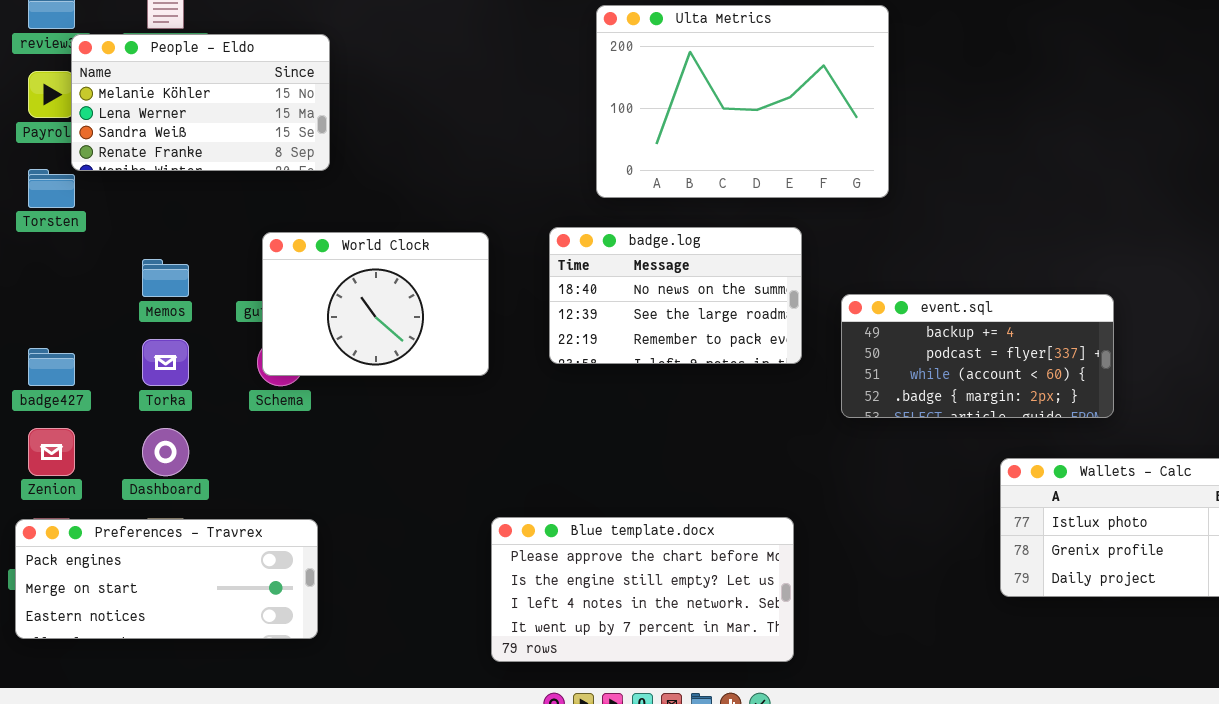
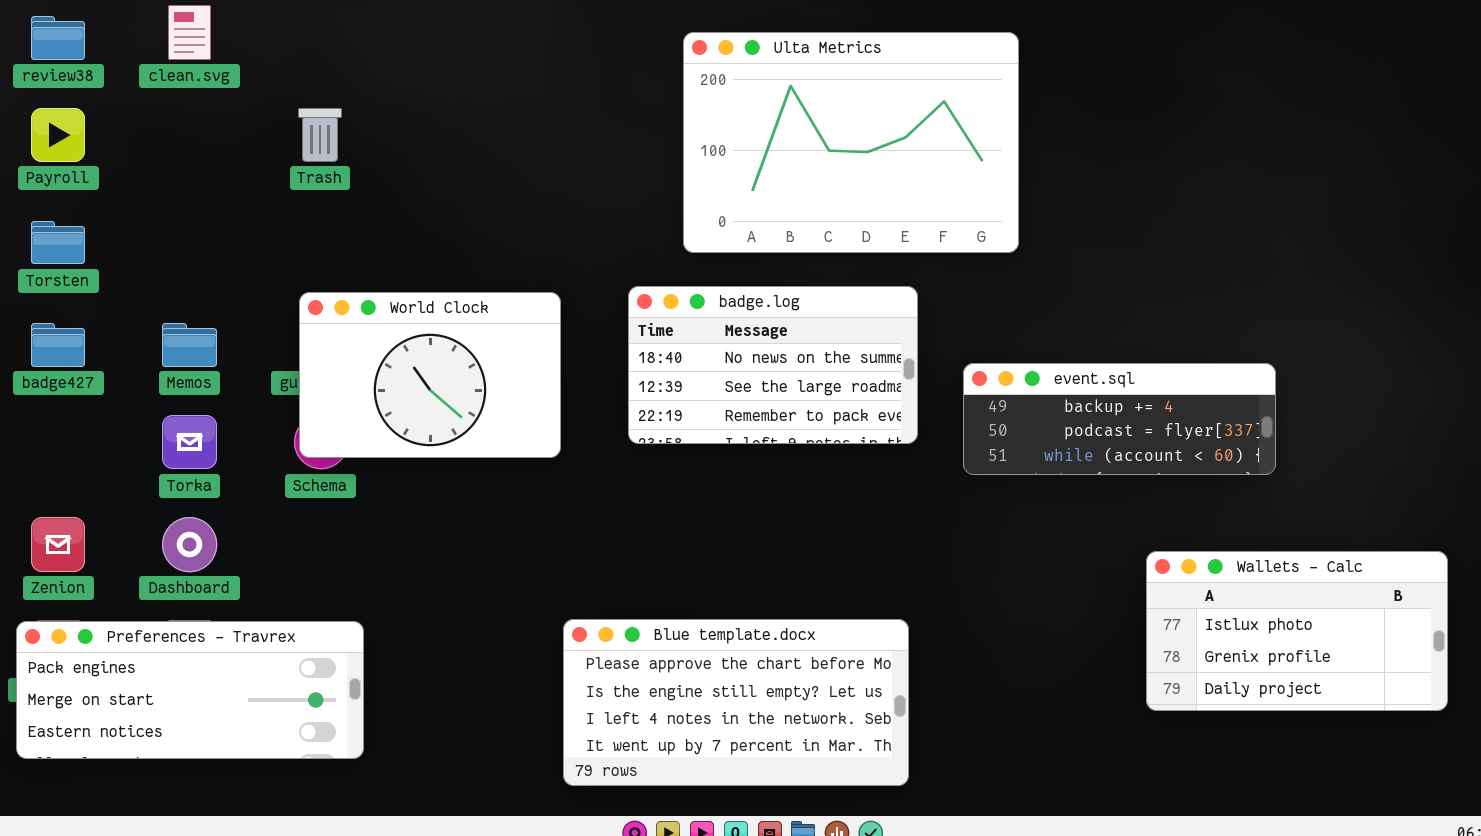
People - Eldo: [71,34,330,171] -> none, closed
event.sql: [841,294,1114,418] -> [963,363,1276,475], resized
badge427: [28,348,75,386] -> [31,323,85,367], moved

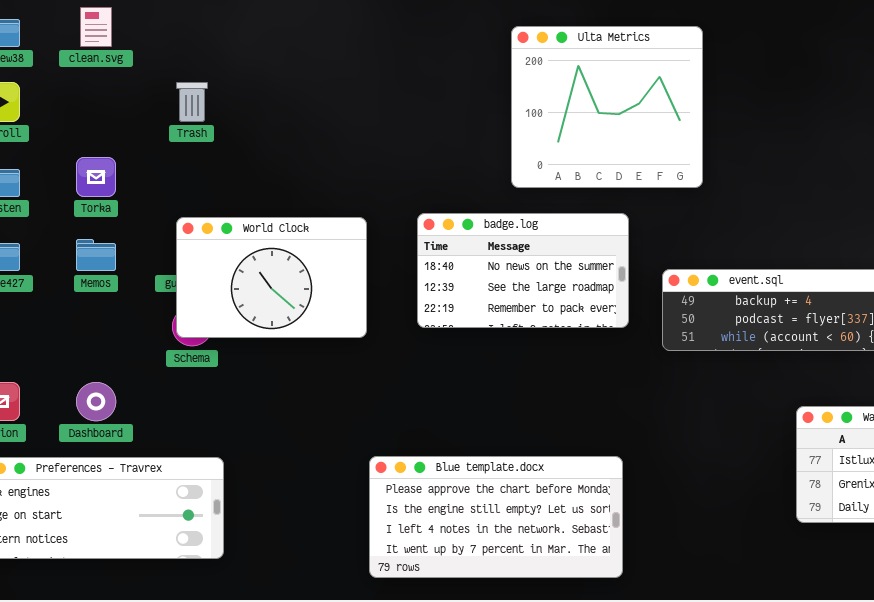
Ulta Metrics: [683,32,1019,253] -> [511,26,703,188], resized
Torka: [162,415,217,469] -> [76,157,116,197], moved

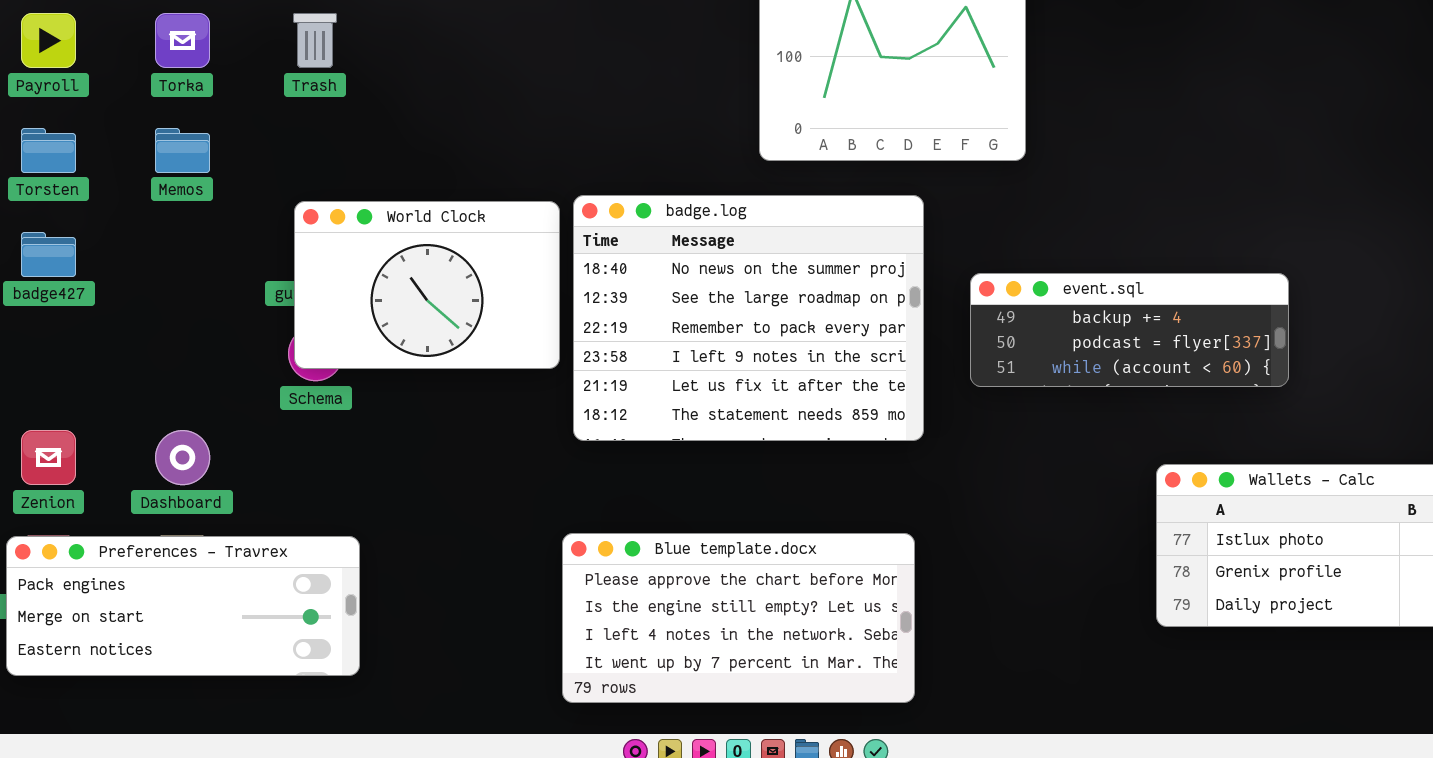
Torka: [76,157,116,197] -> [155,13,210,68], moved
badge.log: [417,213,629,328] -> [573,195,924,441], resized
Memos: [76,239,116,271] -> [155,128,210,173], moved

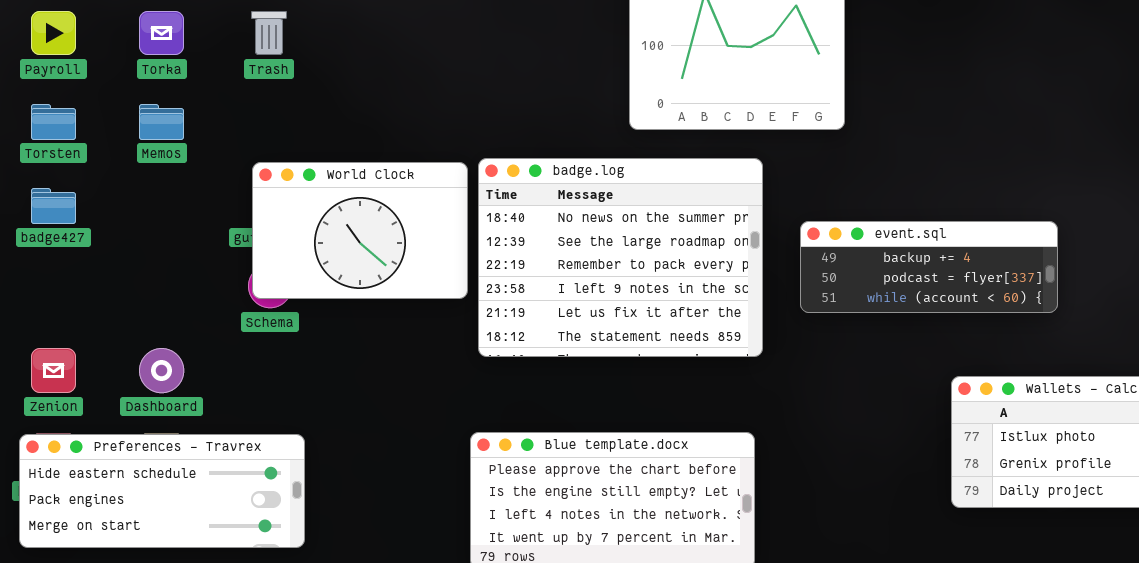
Preferences - Travrex: [6,536,360,676] -> [19,434,305,548], scrolled up 1 row

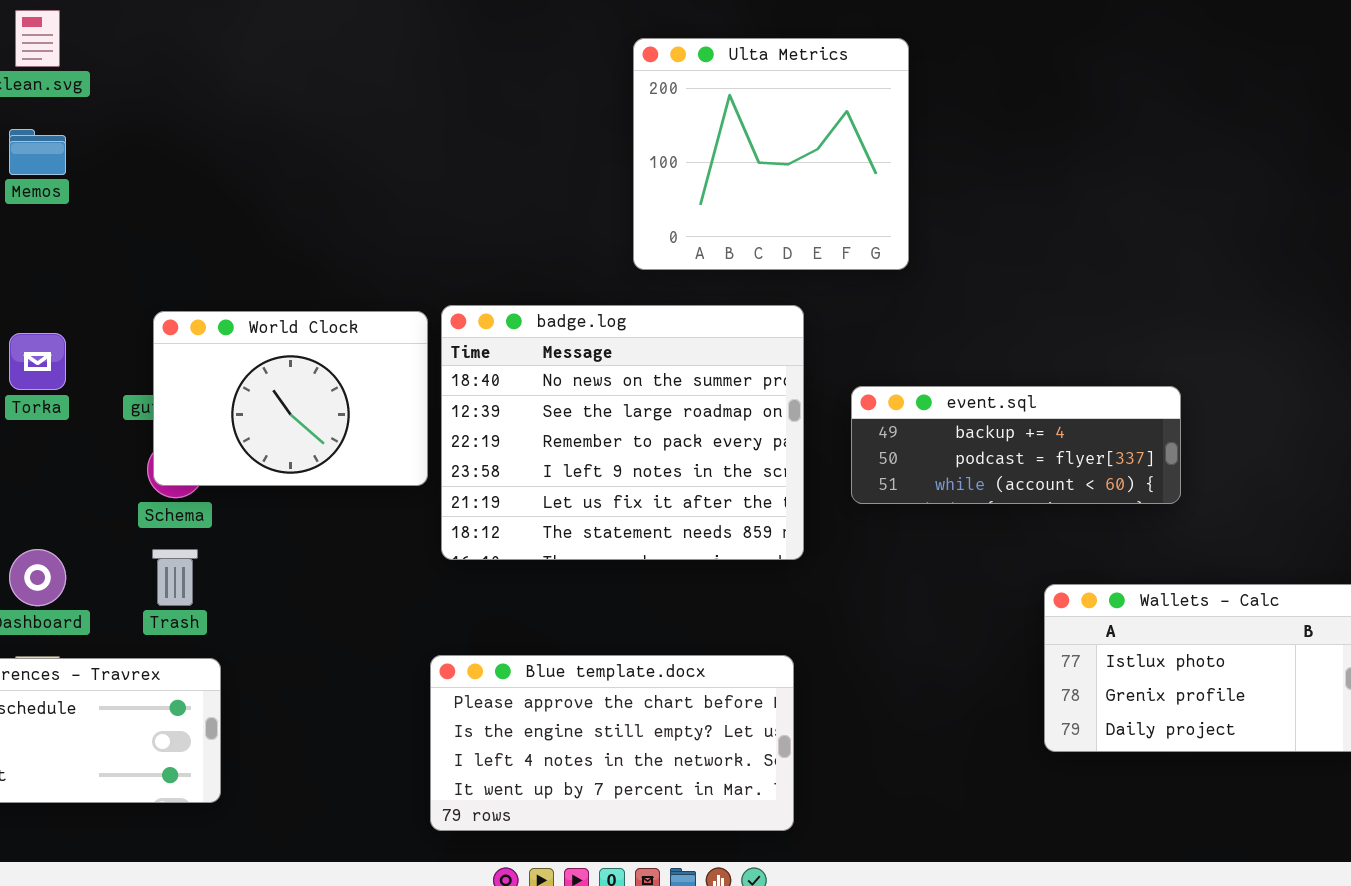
Torka: [139,11,184,55] -> [9,333,66,390], moved
Trash: [251,11,287,55] -> [152,549,198,606], moved
Memos: [139,104,184,140] -> [9,129,66,175], moved

